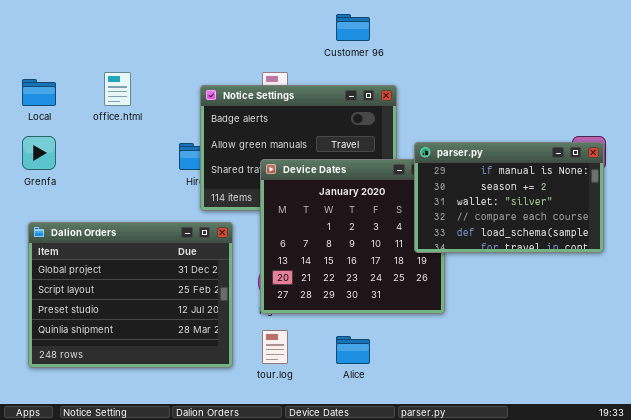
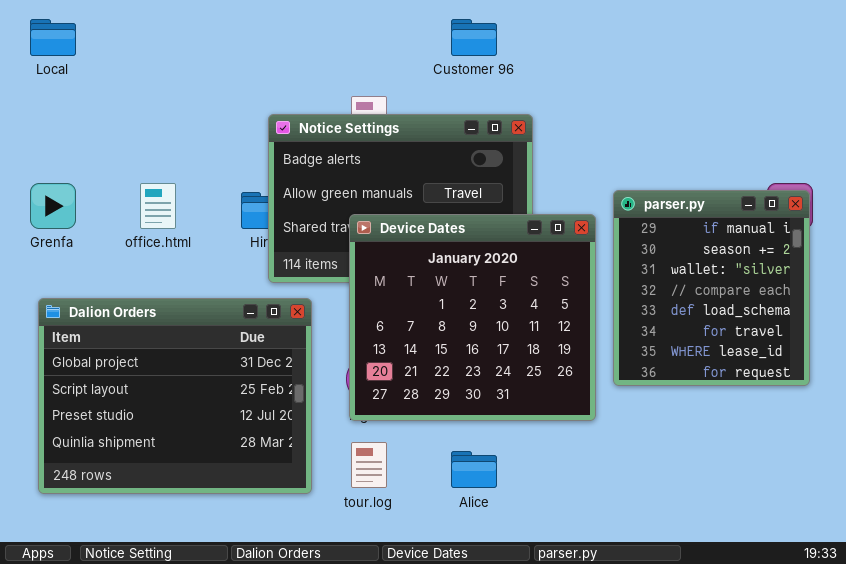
office.html: [104,72,131,106] -> [140,183,176,229], moved
Local: [22,79,56,106] -> [30,19,76,56], moved
parser.py: [414,142,604,253] -> [613,190,810,386], resized

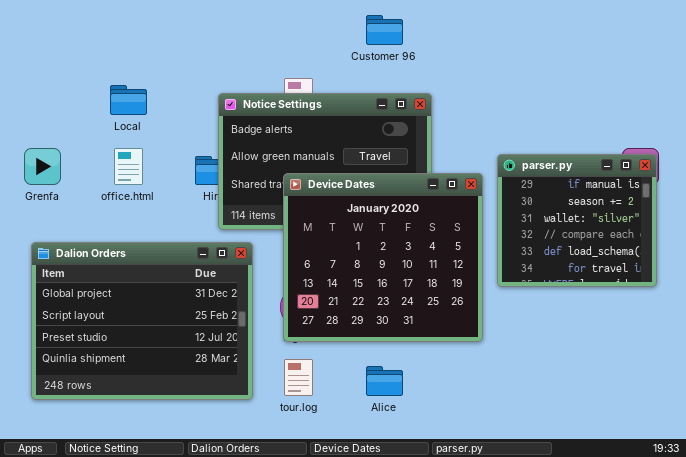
Local: [30,19,76,56] -> [110,85,147,115], moved
parser.py: [613,190,810,386] -> [497,154,657,287], resized

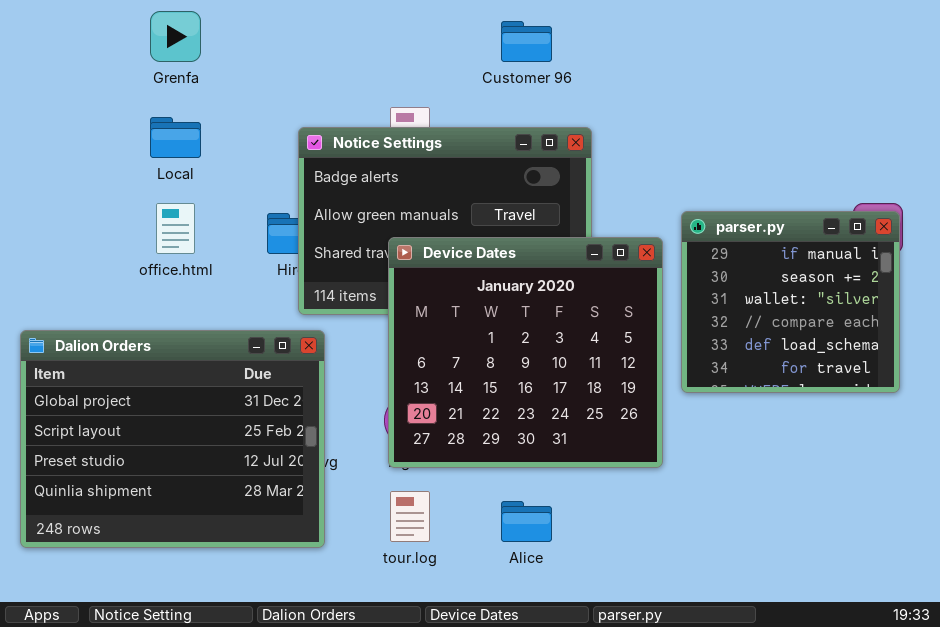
Grenfa: [24,148,61,185] -> [150,11,201,62], moved
Dalion Orders: [31,242,253,400] -> [20,330,325,548], moved

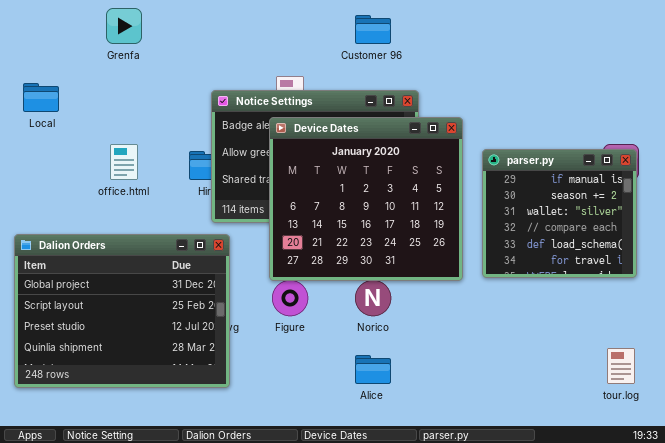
Local: [150,117,201,158] -> [23,83,59,112], moved
Device Dates: [388,237,663,468] -> [269,117,463,281], moved
tour.log: [390,491,430,542] -> [607,348,635,384], moved

